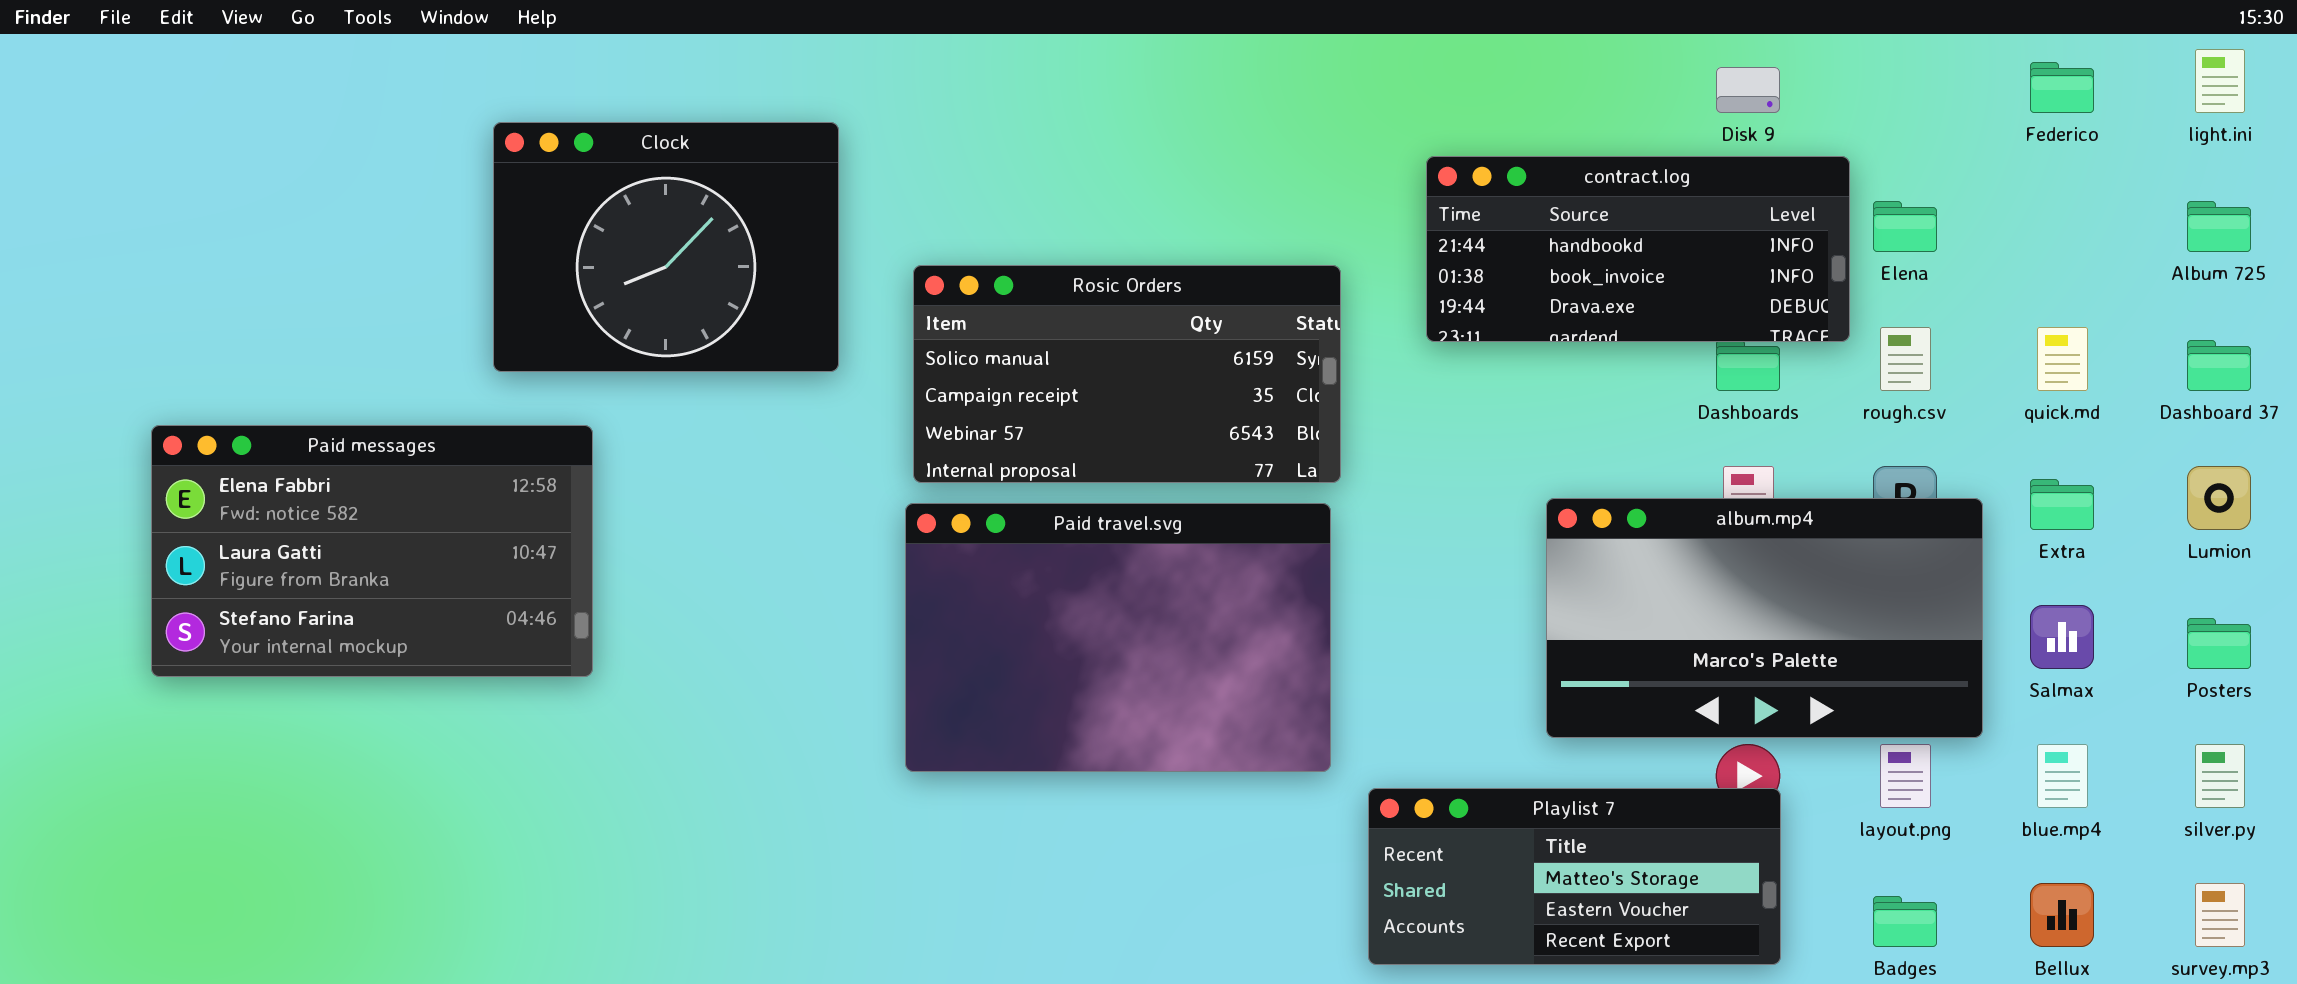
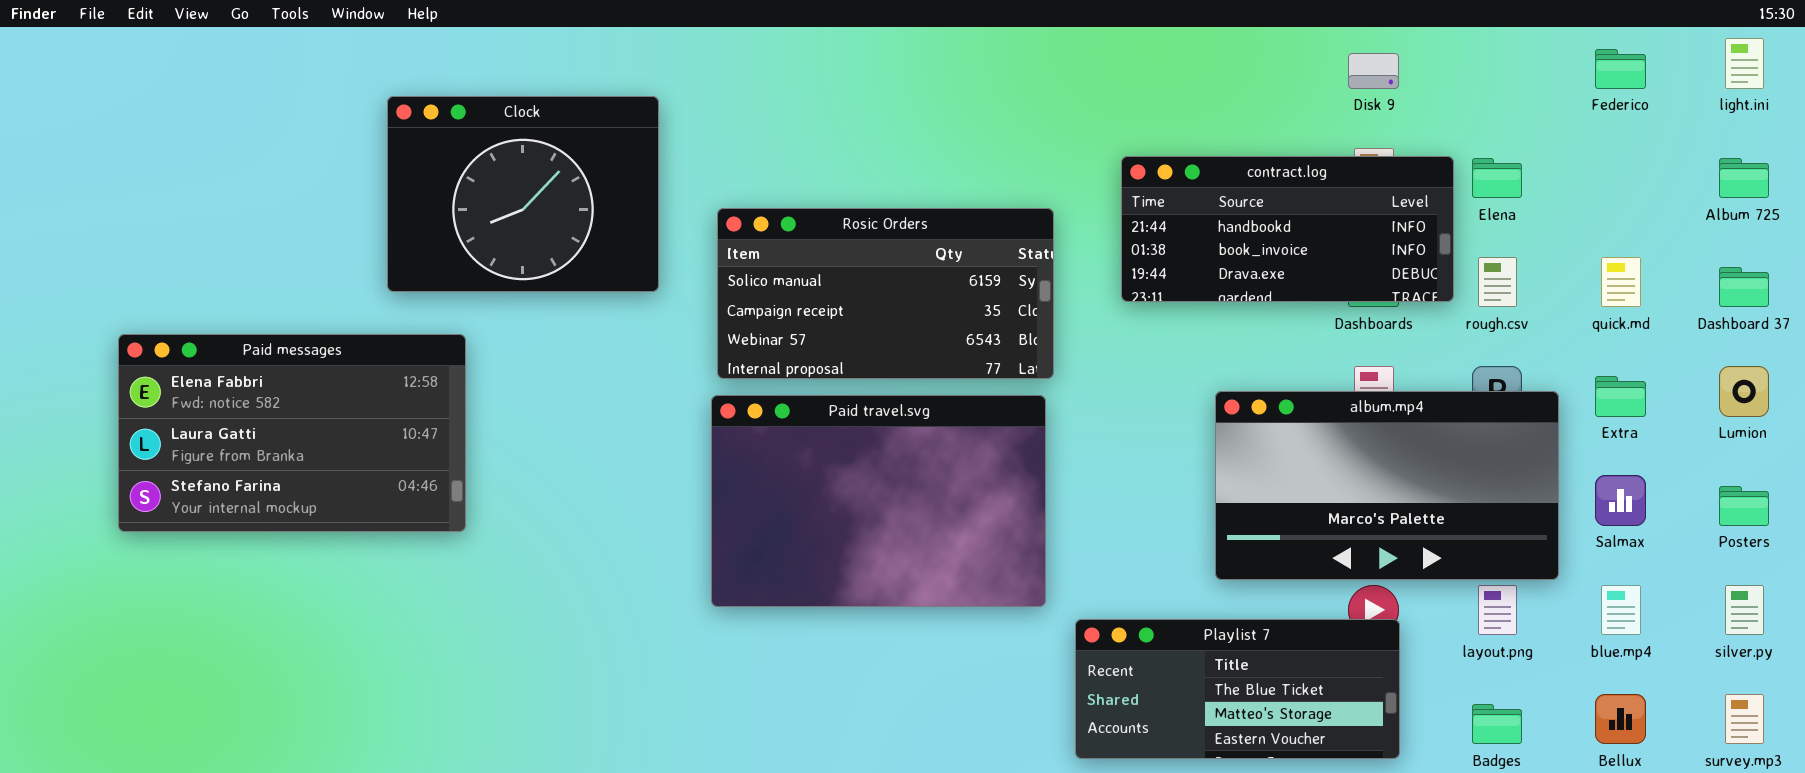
contract.log: [1426,156,1850,342] -> [1121,156,1454,302], moved
Playlist 7: [1368,788,1781,965] -> [1075,619,1400,759], scrolled up 1 row

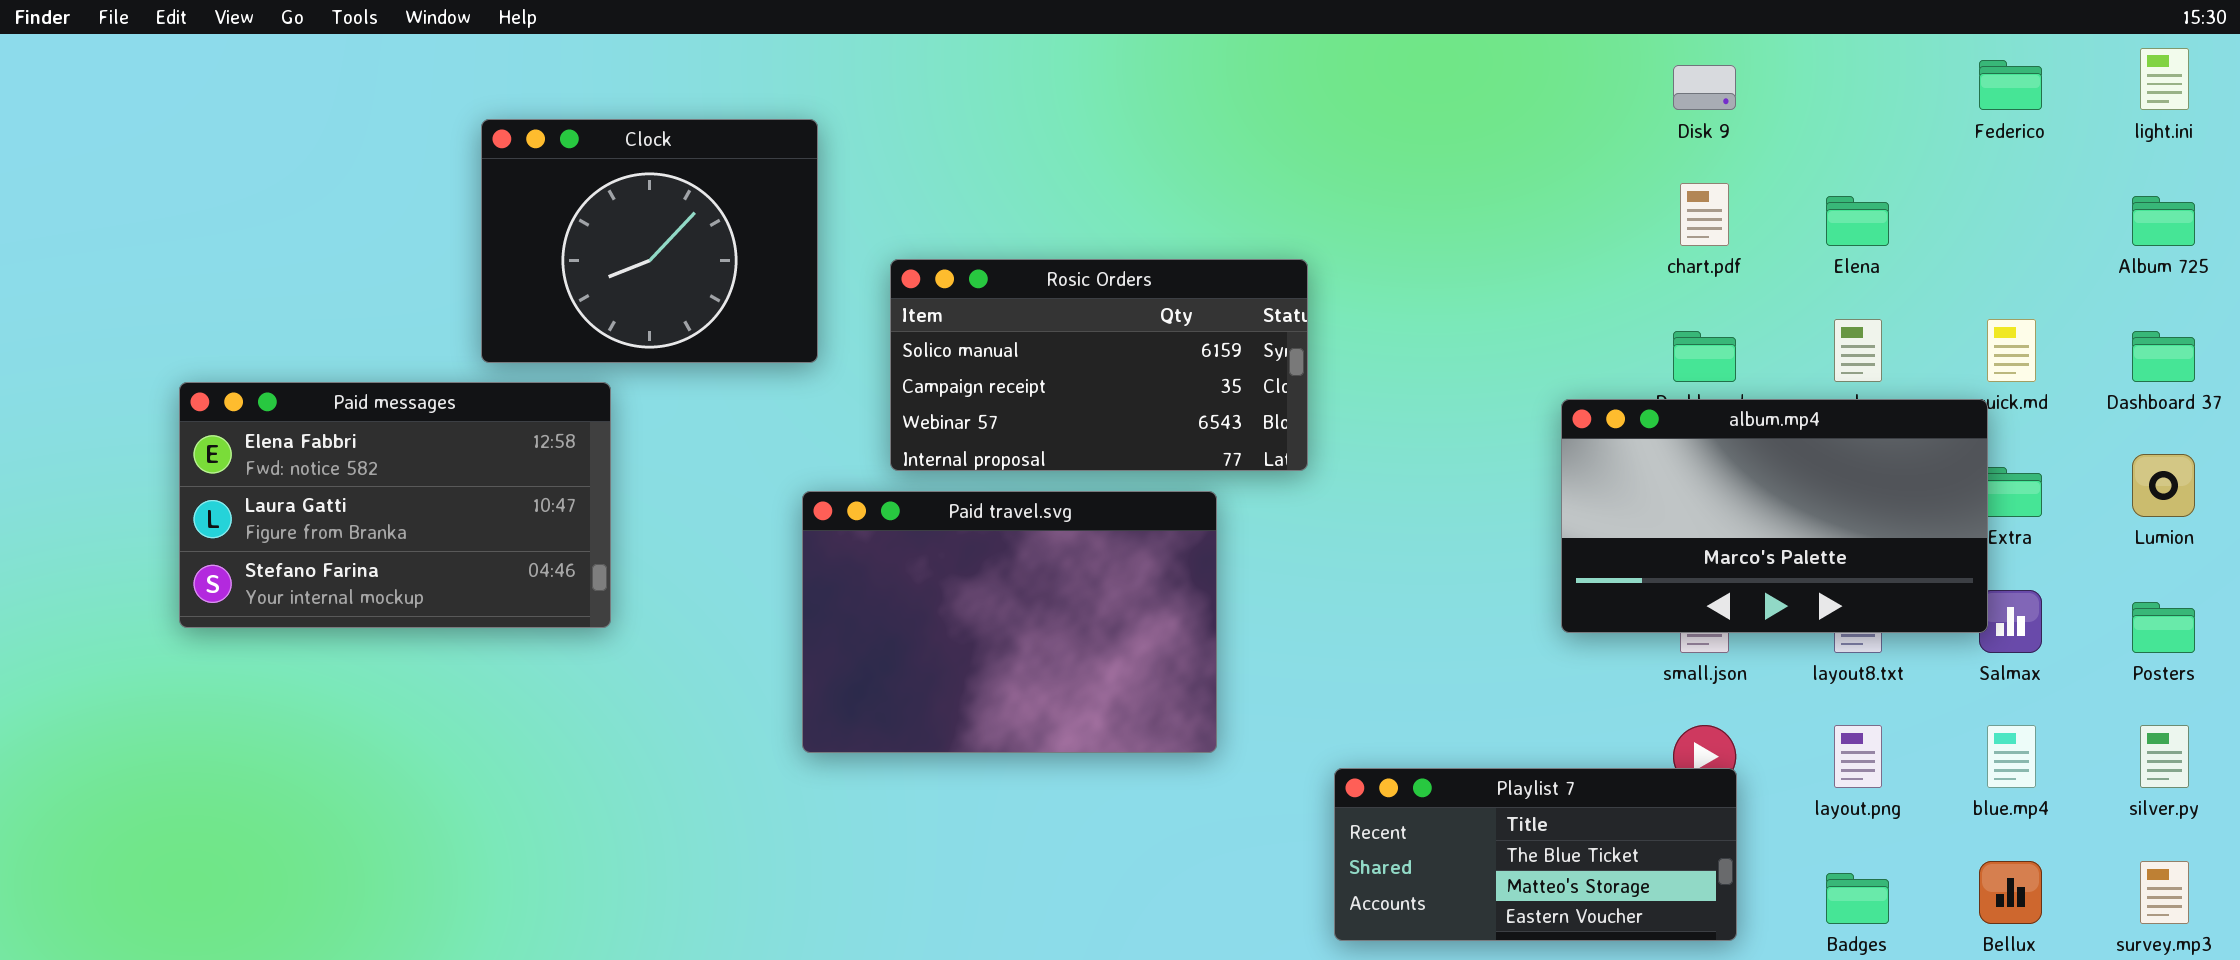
contract.log: [1121,156,1454,302] -> none, closed
Paid messages: [118,334,466,532] -> [179,382,611,628], moved
album.mp4: [1215,391,1559,580] -> [1561,399,1988,633], moved
Paid travel.svg: [711,395,1046,607] -> [802,491,1217,753], moved

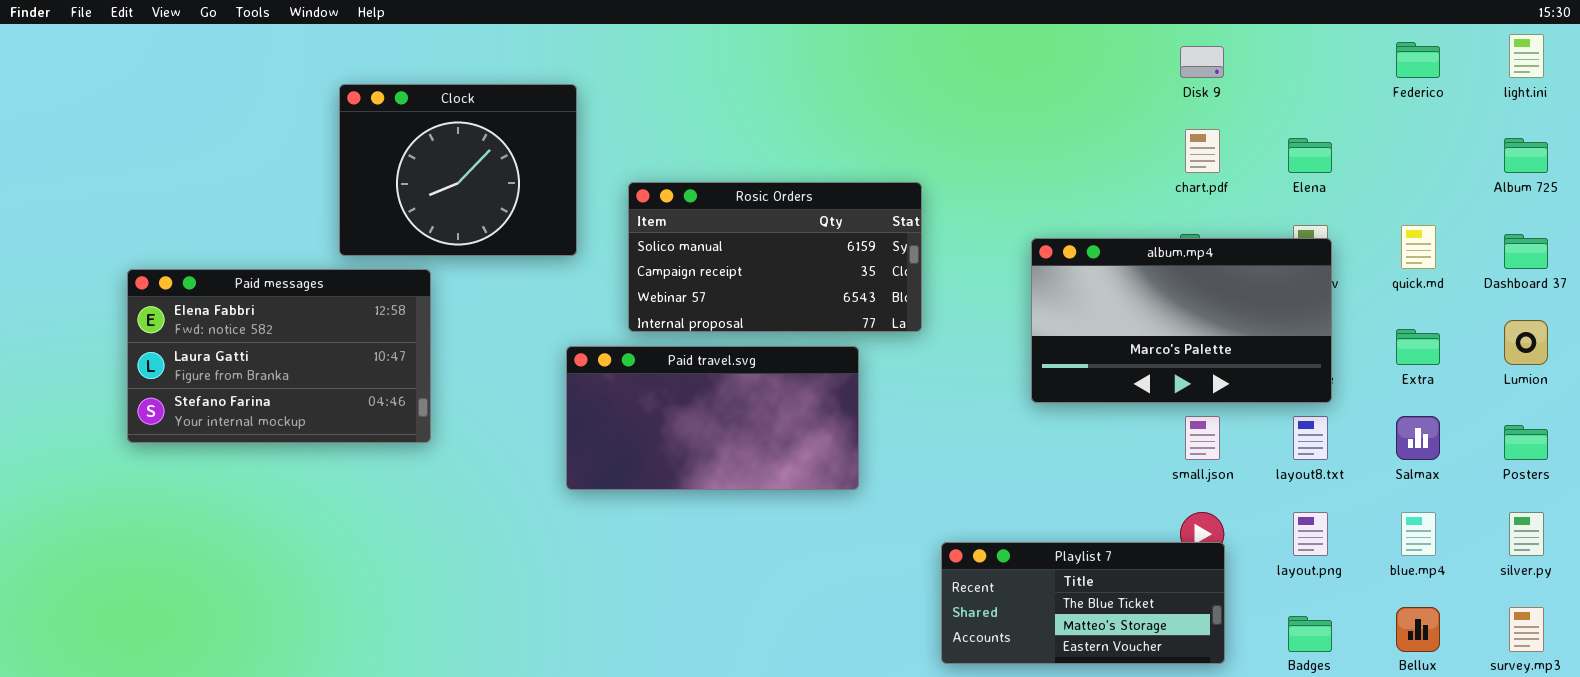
album.mp4: [1561,399,1988,633] -> [1031,238,1332,403], moved
Paid travel.svg: [802,491,1217,753] -> [566,346,859,490], resized

